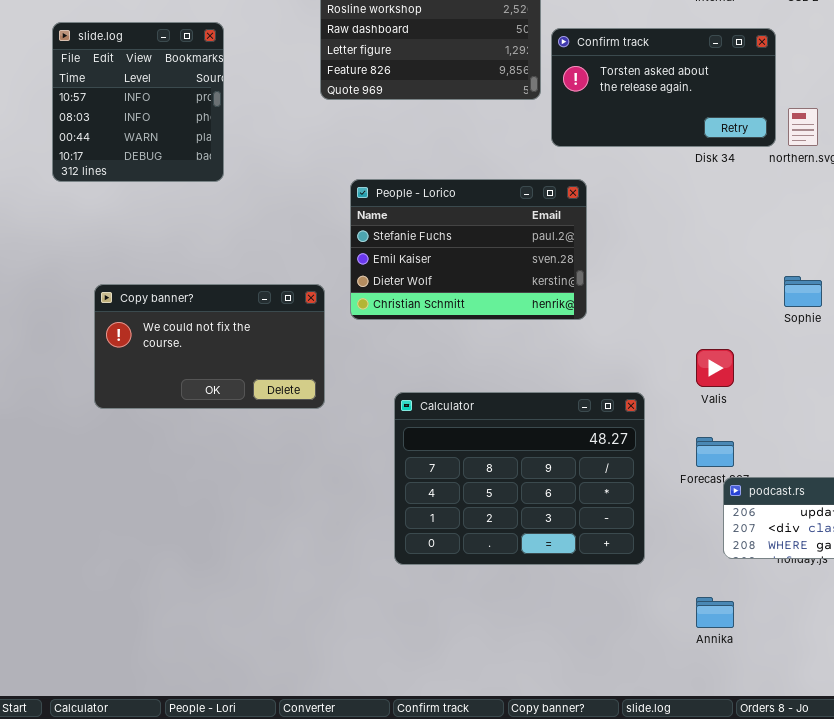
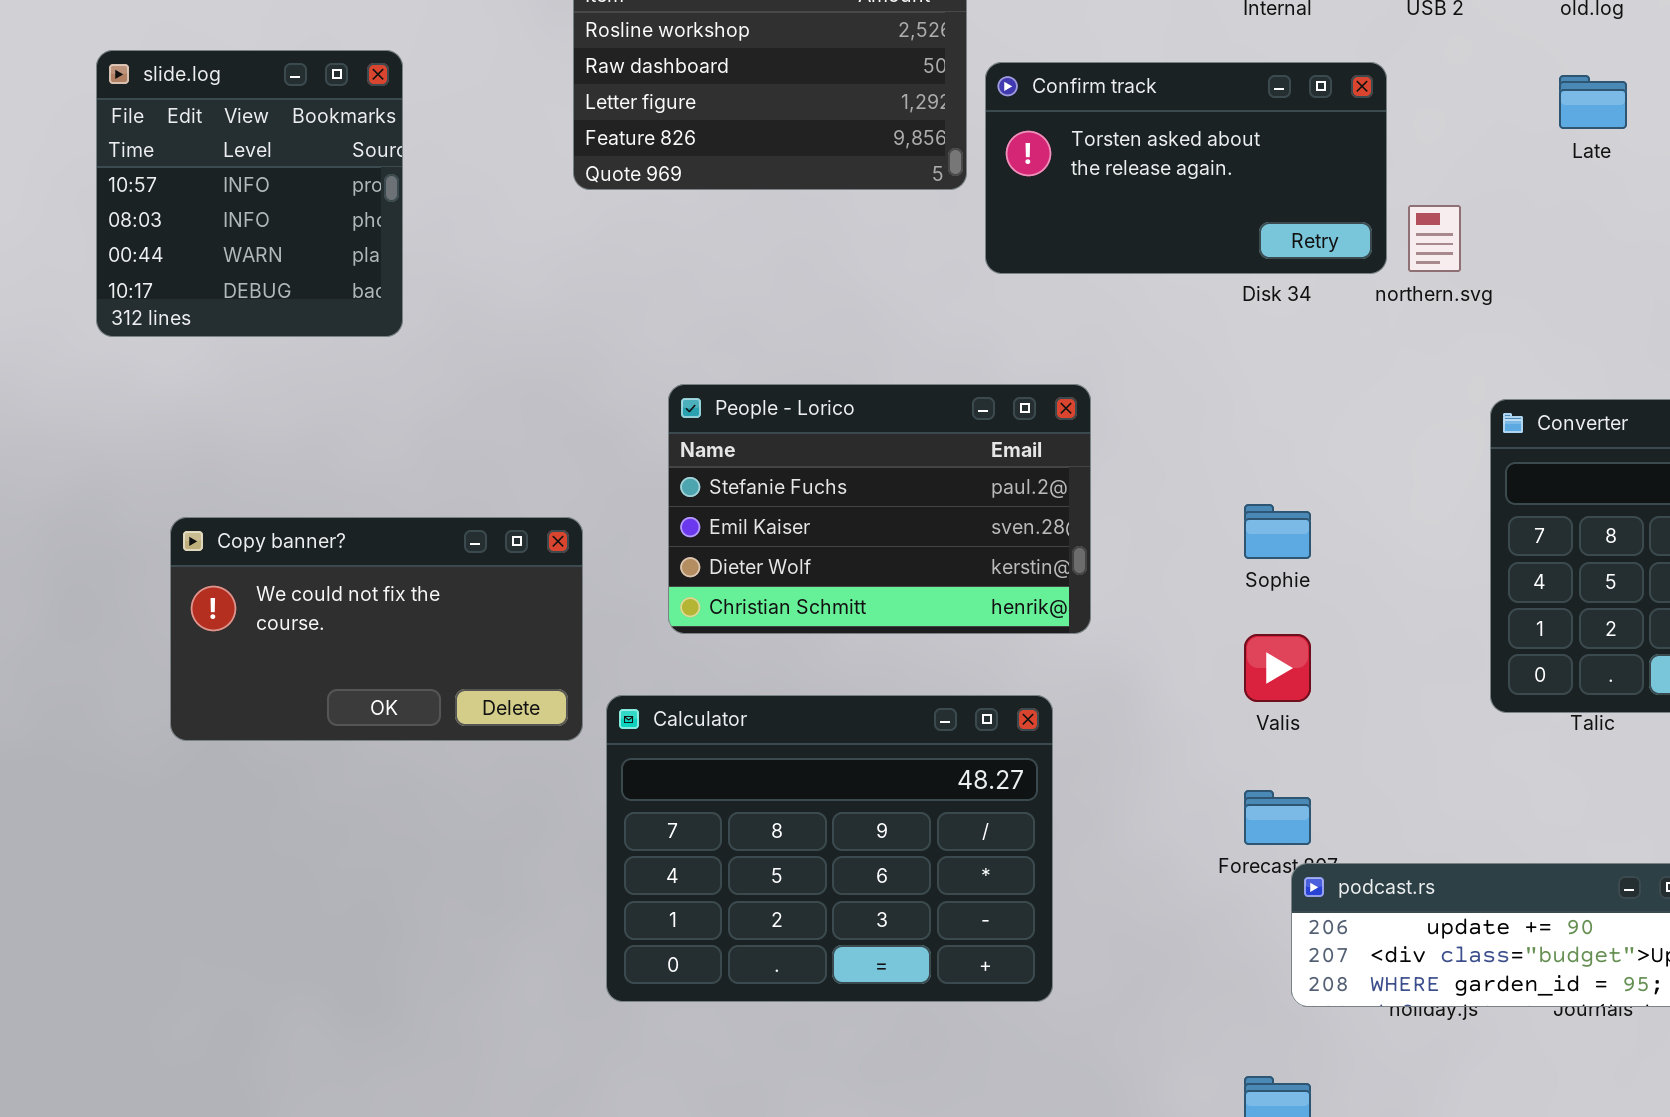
People - Lorico: [350,179,587,320] -> [668,384,1091,634], moved
Sophie: [784,276,822,307] -> [1244,504,1311,559], moved
Calculator: [394,392,645,565] -> [606,695,1053,1002], moved

